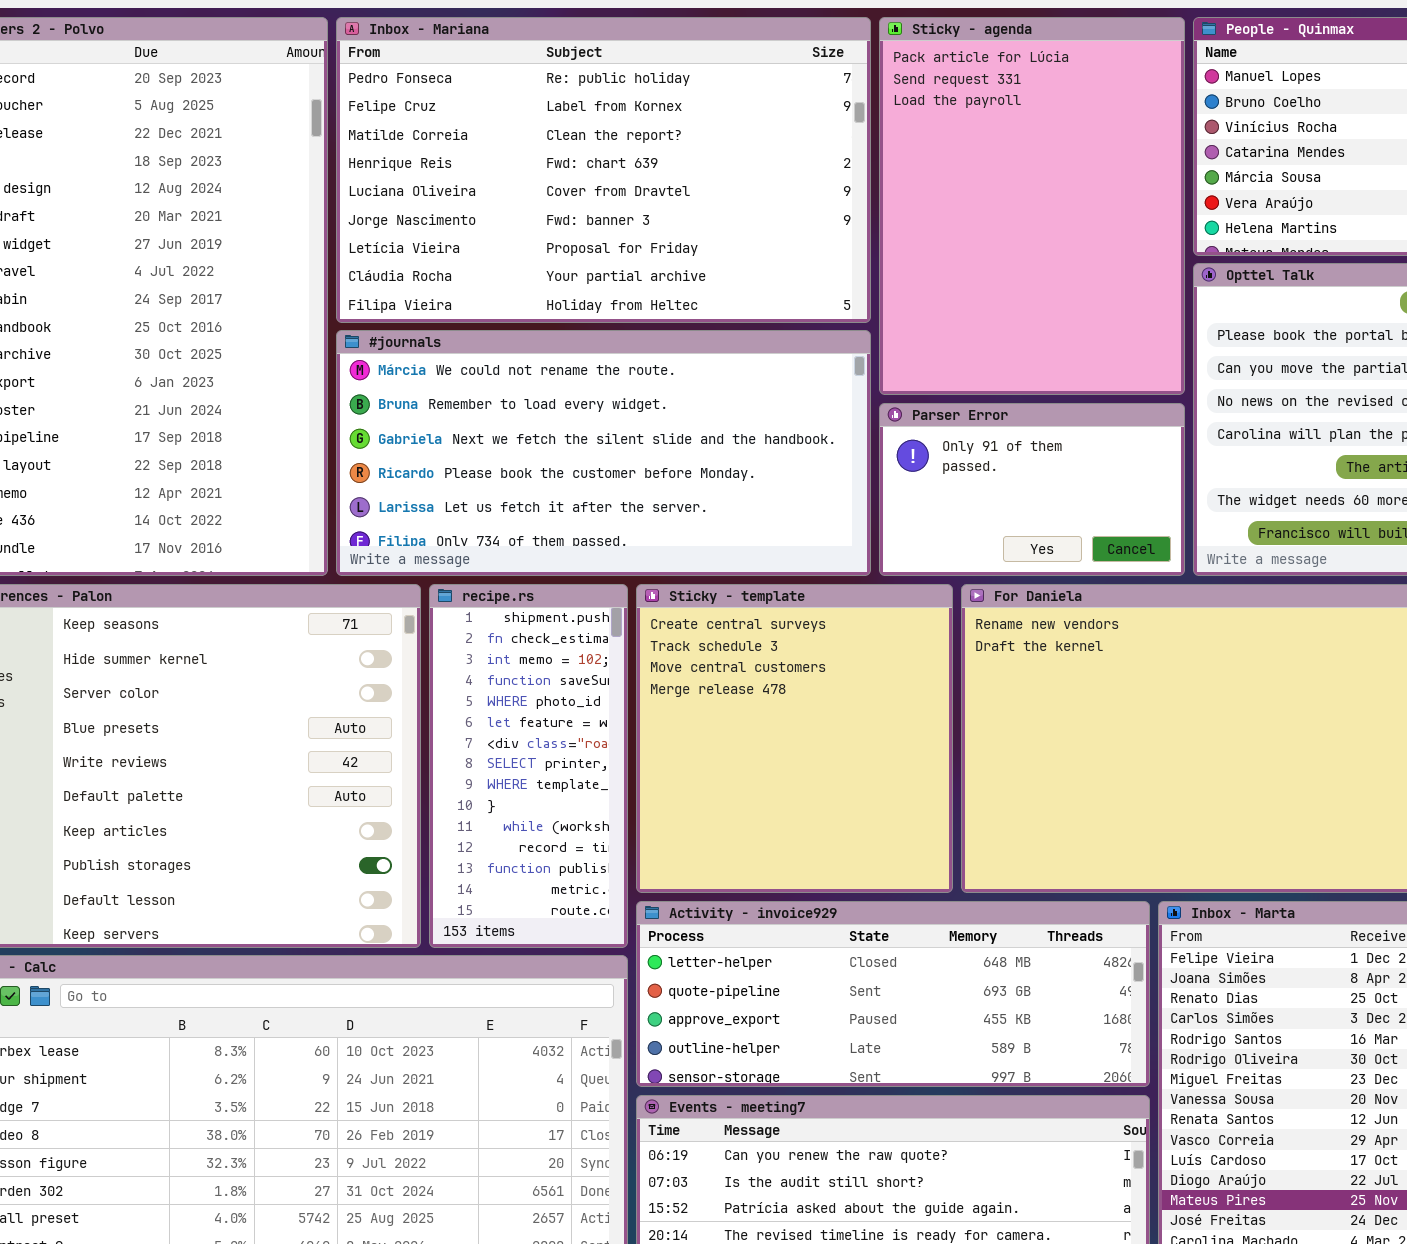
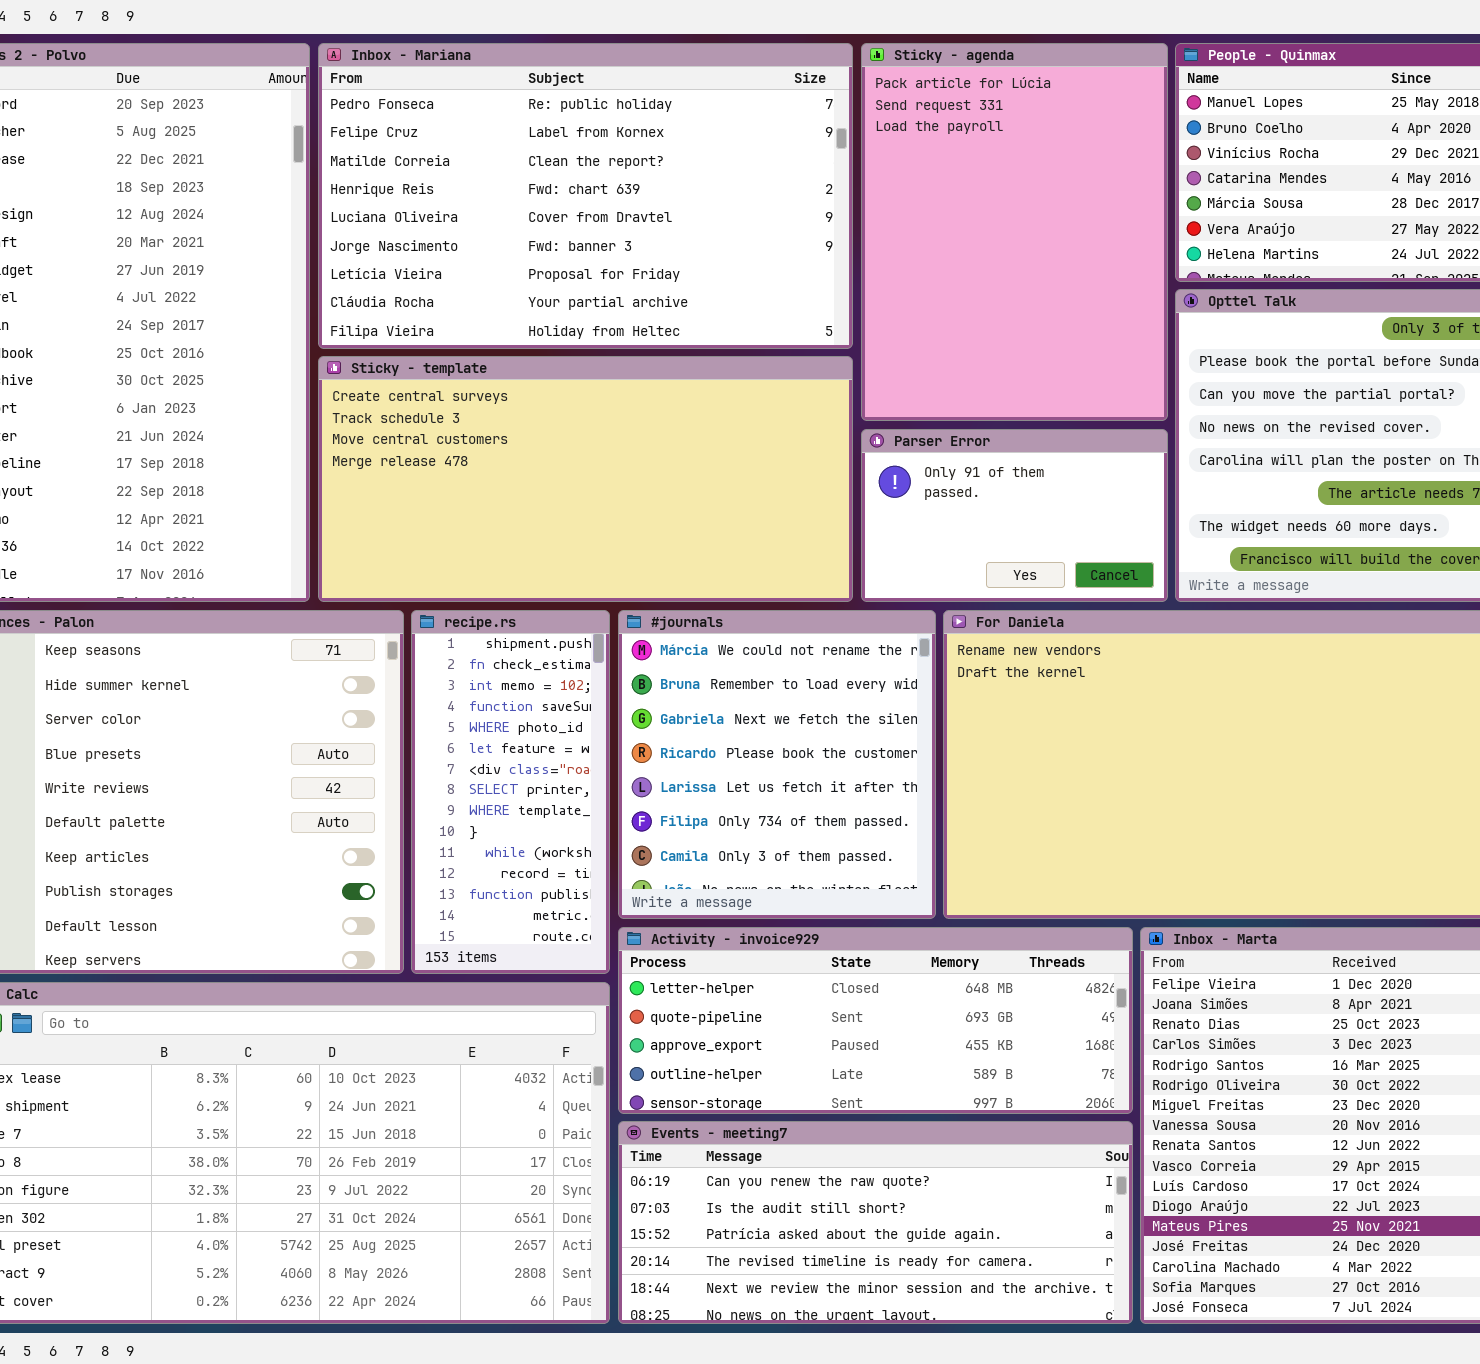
#journals: [336,330,871,576] -> [618,610,936,919], moved, resized
Sticky - template: [636,584,953,893] -> [318,356,853,602], moved, resized

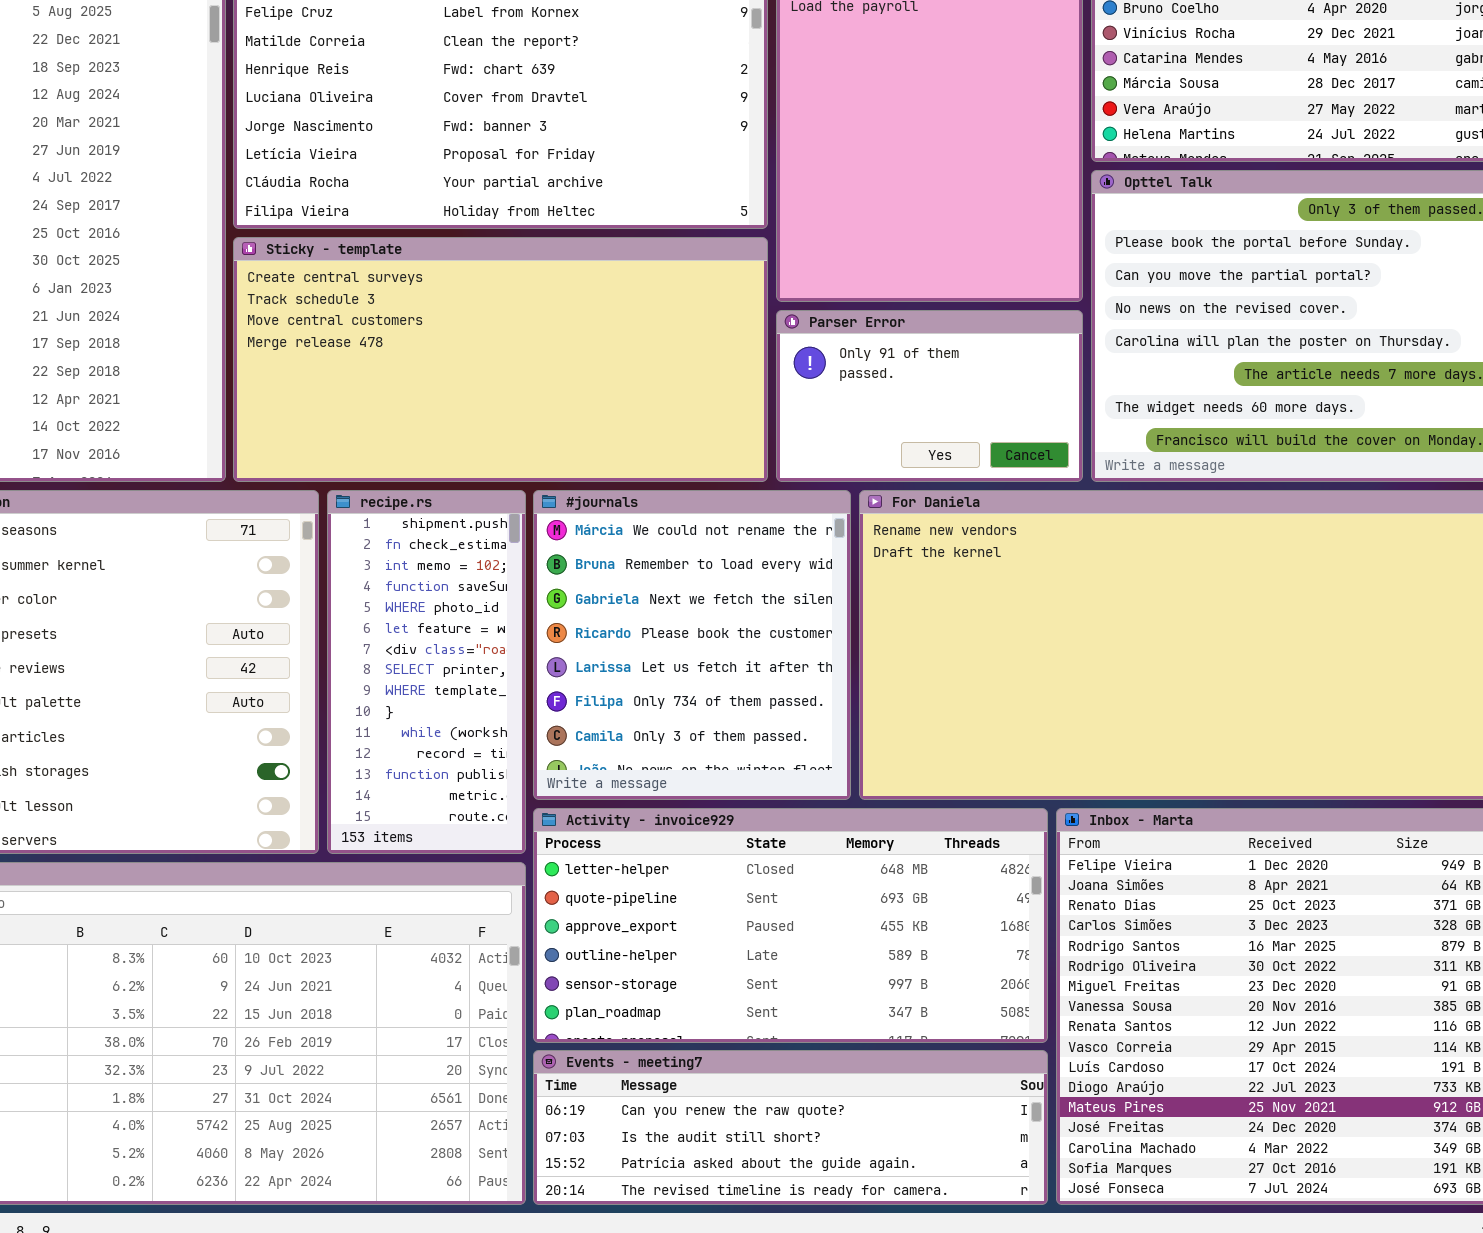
Activity - invoice929: [618,927,1133,1114] -> [533,808,1048,1043], resized
Events - meeting7: [618,1121,1133,1324] -> [533,1050,1048,1205], resized

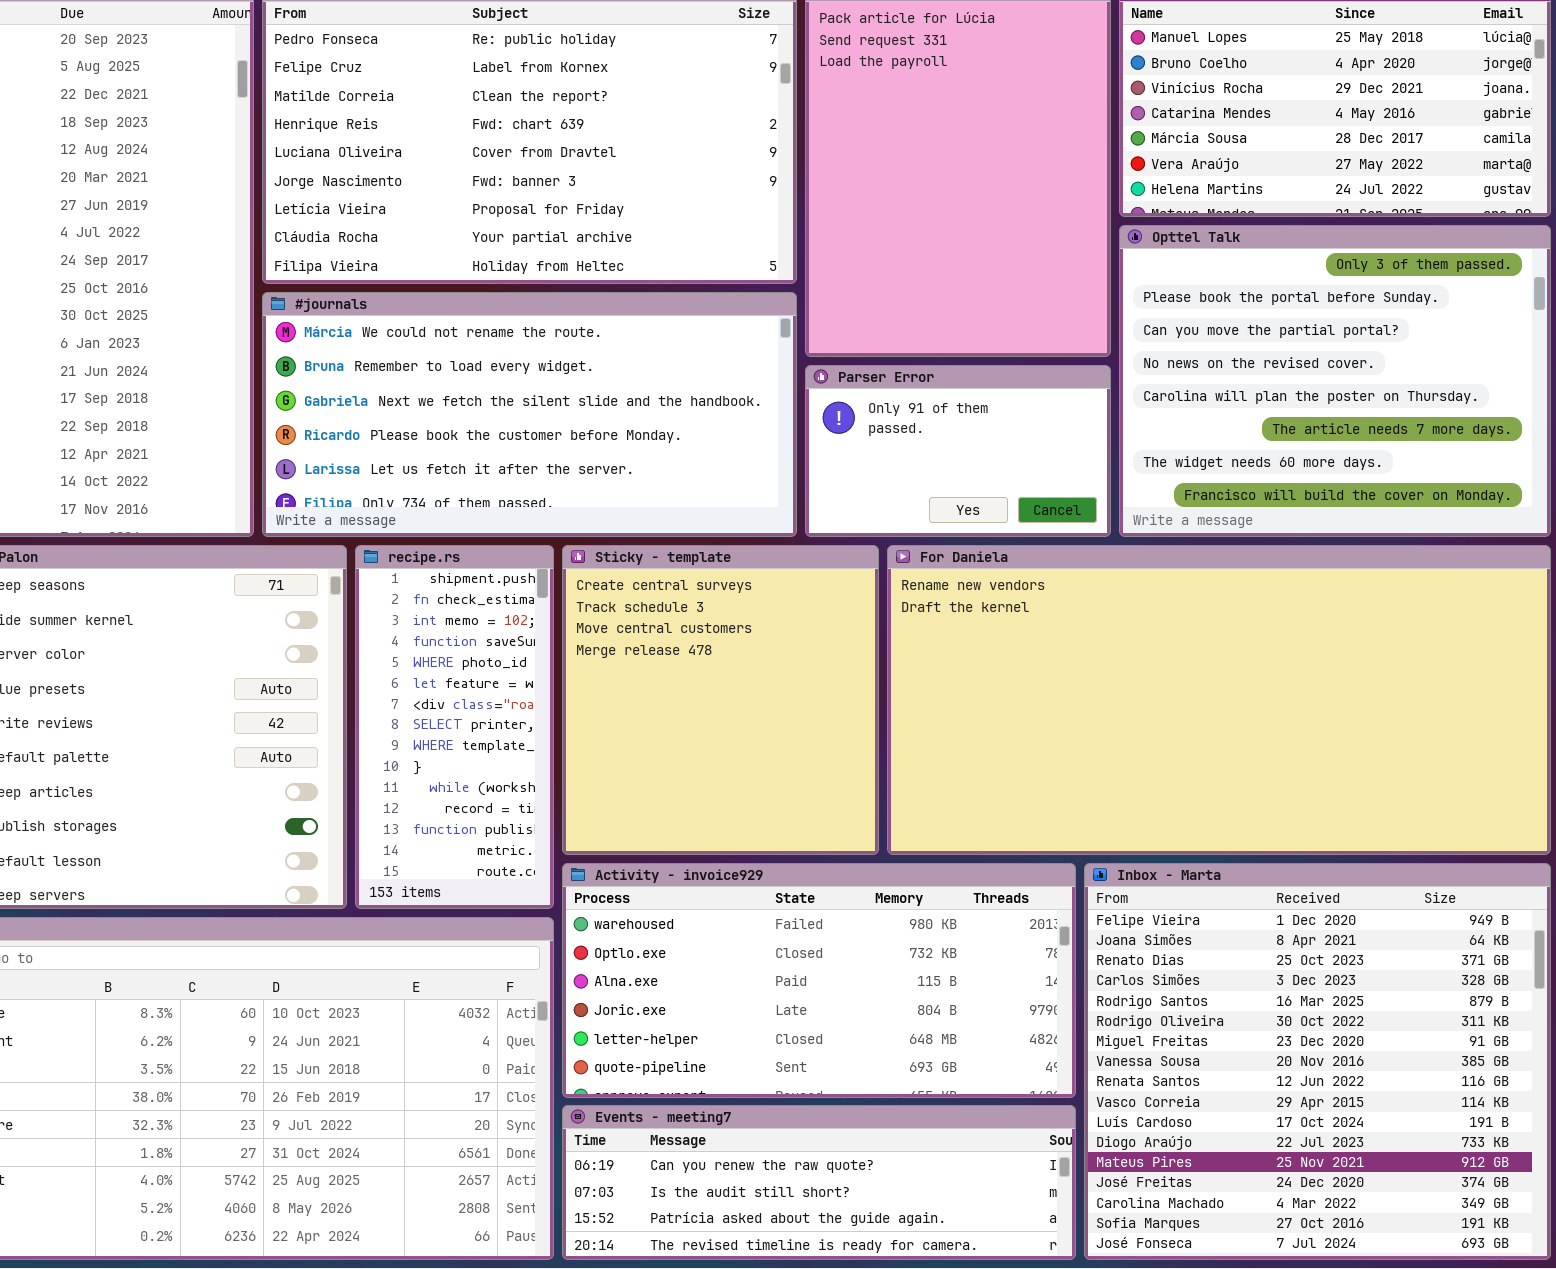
Sticky - template: [233,237,768,482] -> [562,545,879,855], moved, resized
#journals: [533,490,851,800] -> [262,292,797,537], moved, resized
Activity - invoice929: [533,808,1048,1043] -> [562,863,1076,1098], scrolled up 4 rows

